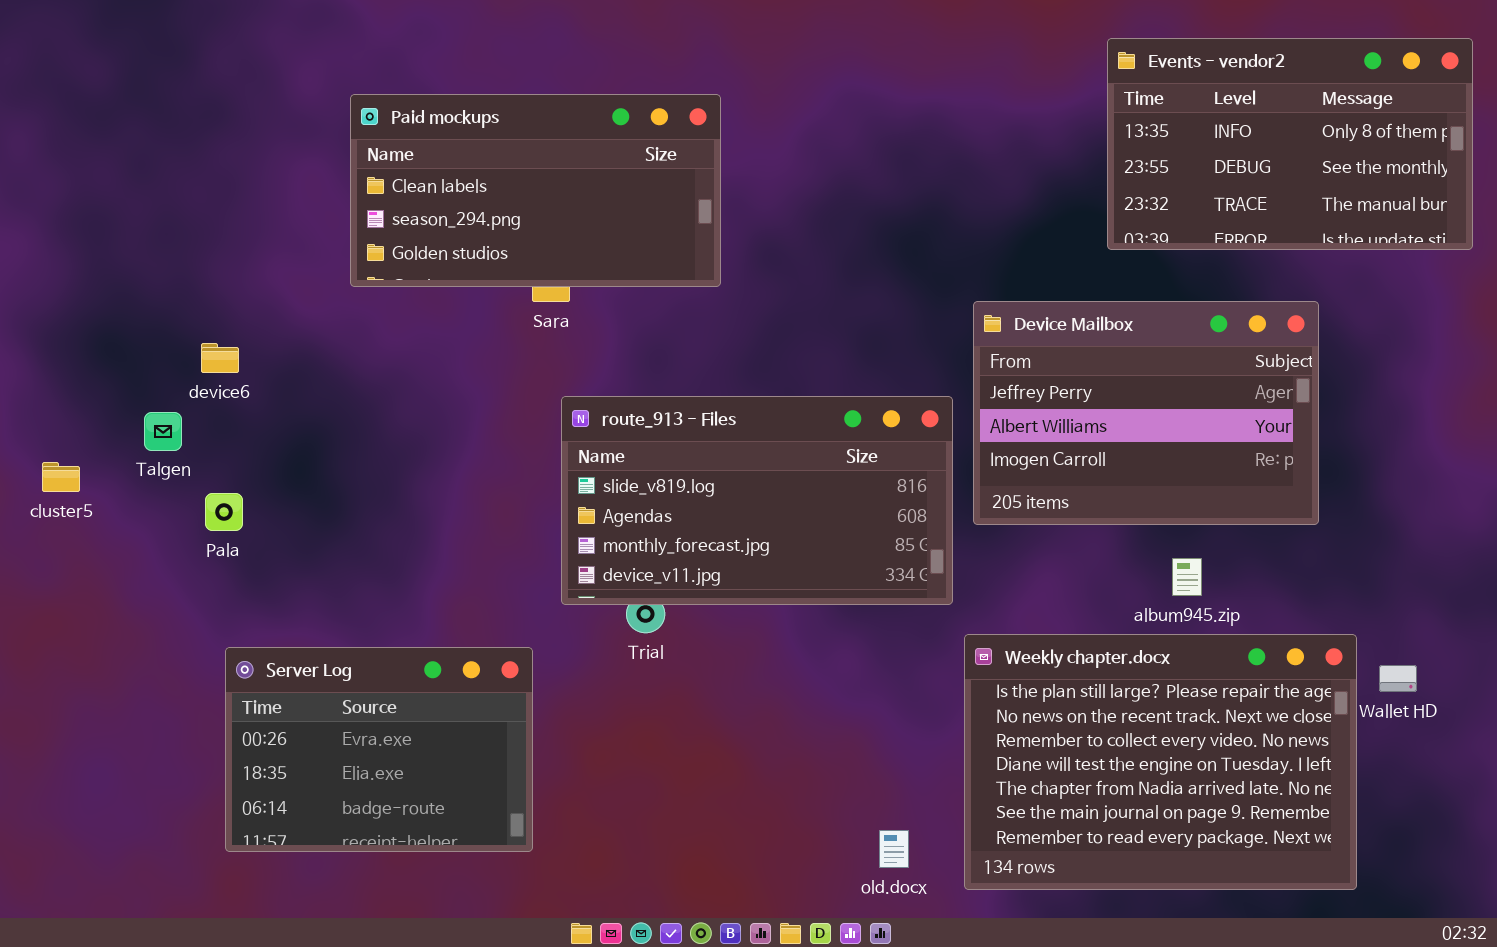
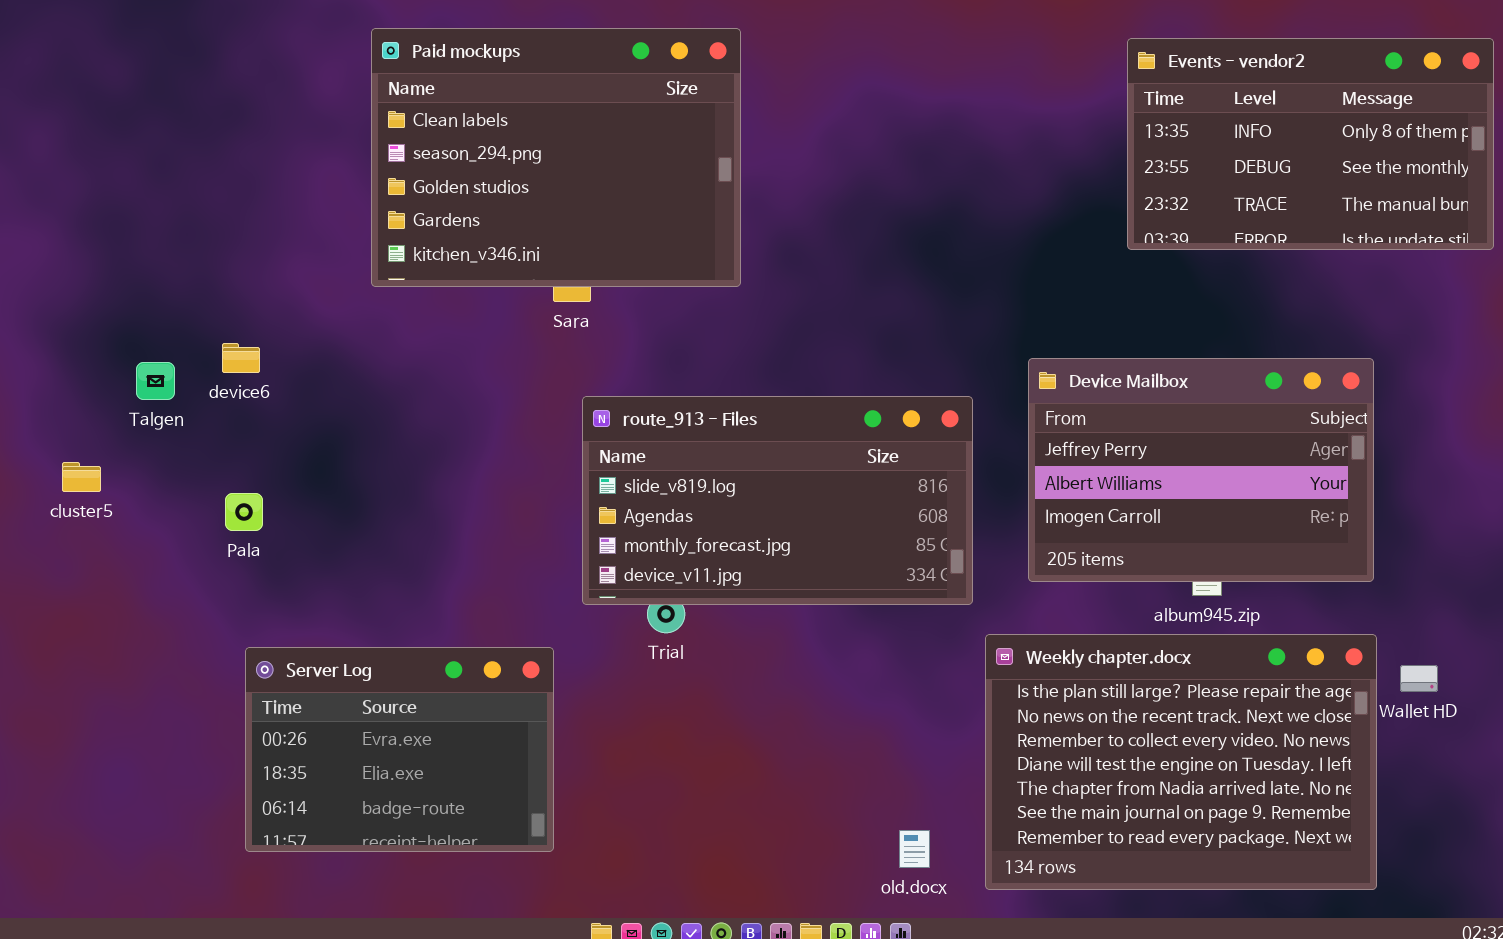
Paid mockups: [350,94,721,287] -> [371,28,741,287], resized
Device Mailbox: [973,301,1319,525] -> [1028,358,1374,582], moved
Talgen: [144,412,182,451] -> [136,362,175,400], moved

